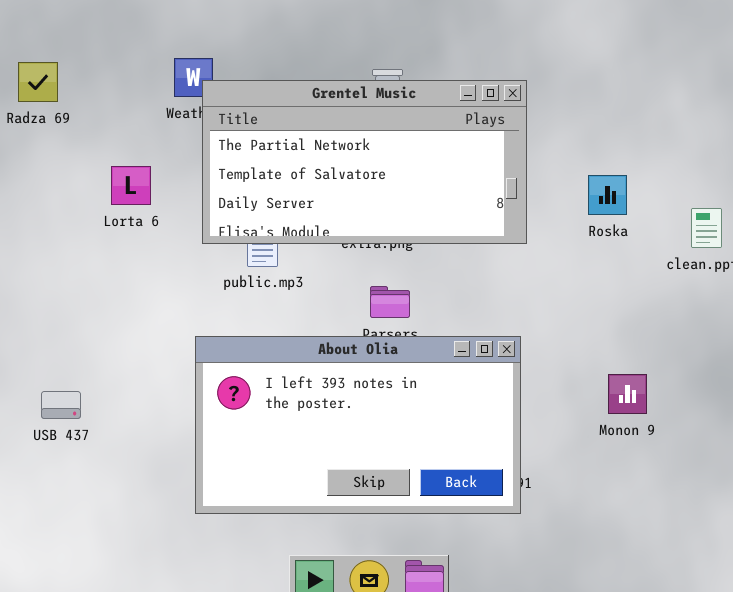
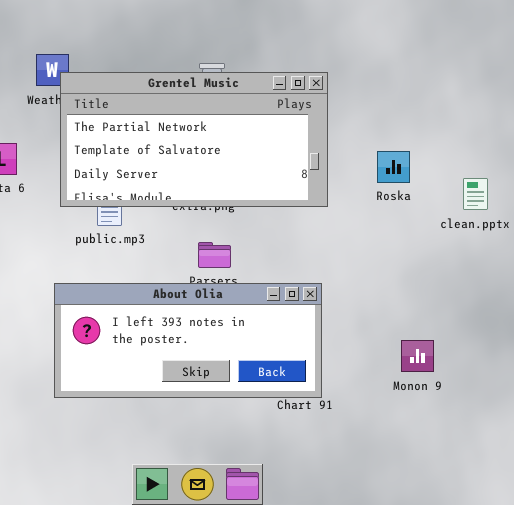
About Olia: [195,336,521,514] -> [54,283,322,398], resized
Monon 9: [608,374,647,414] -> [401,340,434,372], moved

